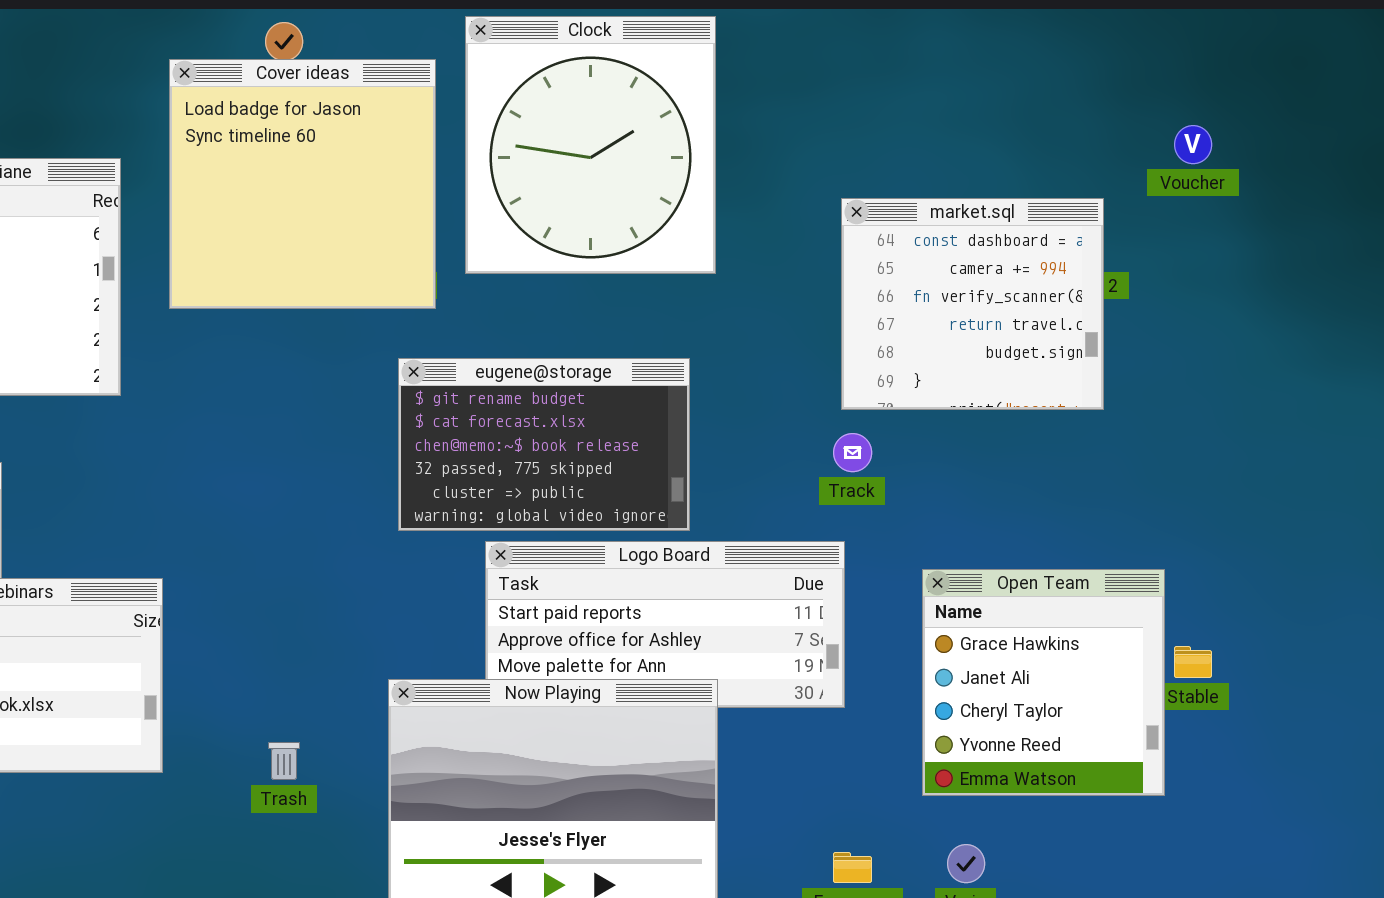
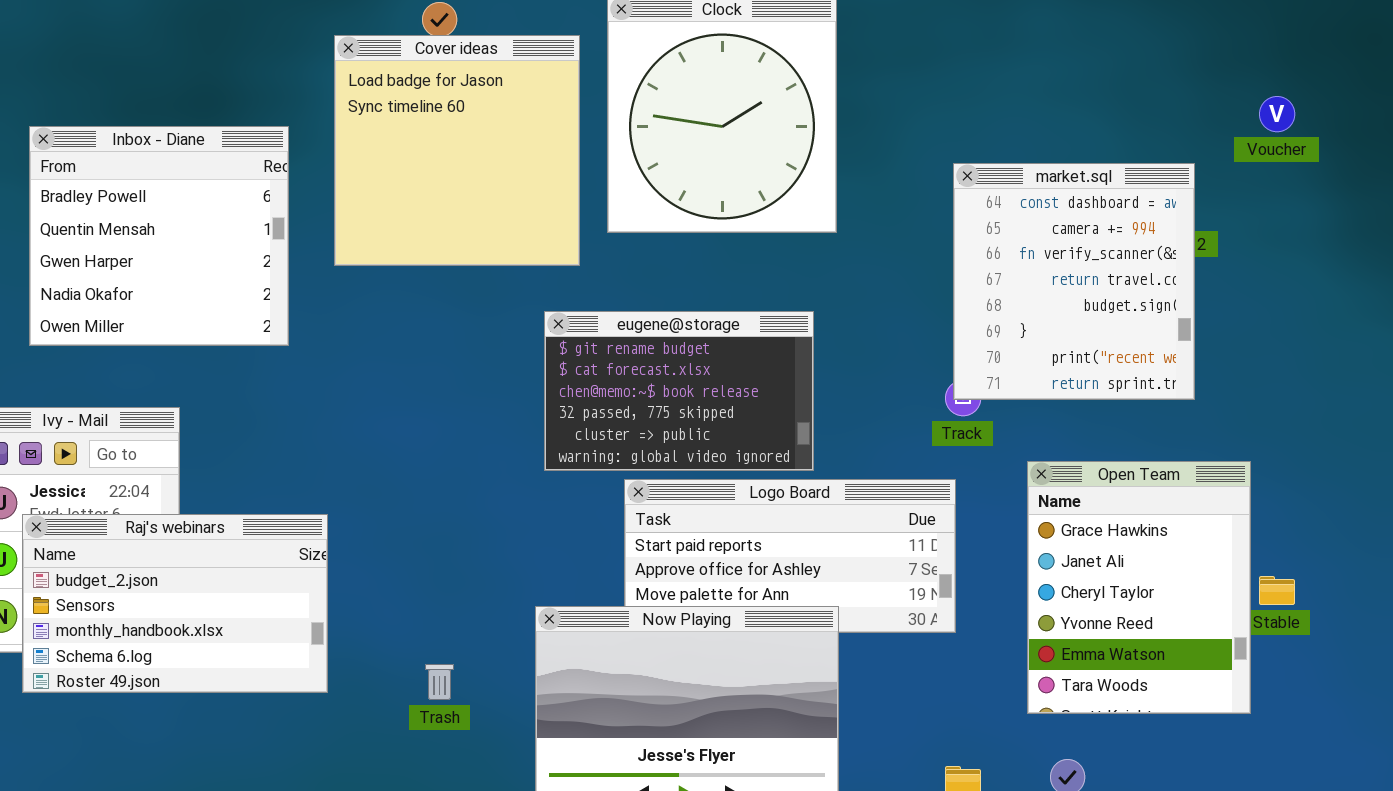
market.sql: [841,198,1104,410] -> [953,163,1195,400], resized
Open Team: [922,569,1165,796] -> [1027,461,1251,714], resized

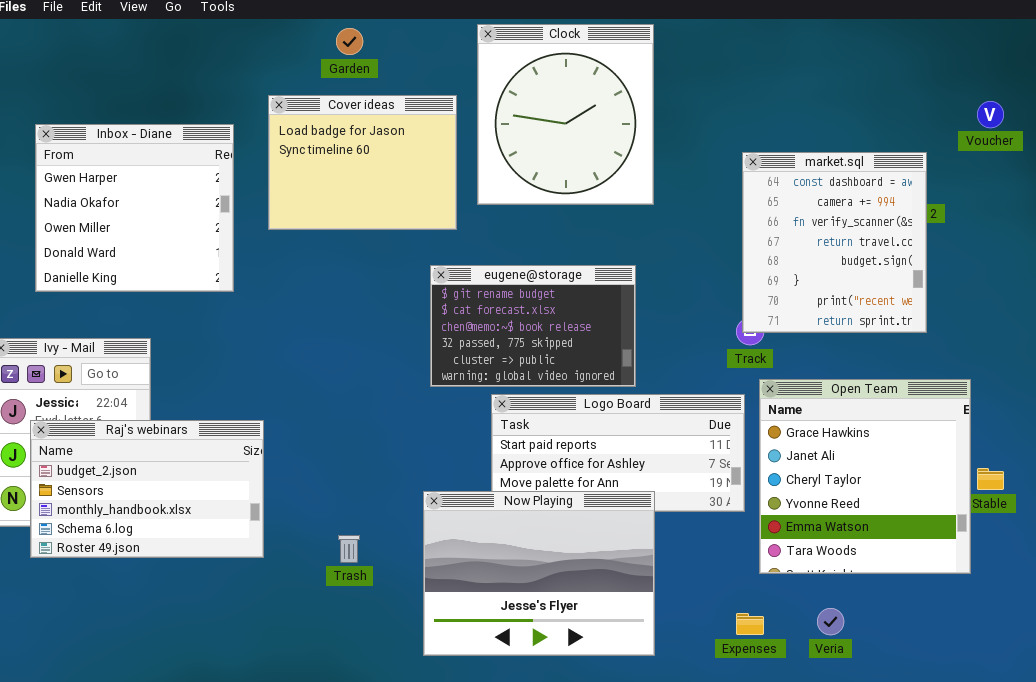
Cover ideas: [334,35,580,266] -> [268,95,457,230], resized
Inbox - Diane: [29,126,289,346] -> [35,124,234,292], scrolled down 2 rows
Open Team: [1027,461,1251,714] -> [759,379,971,574], resized

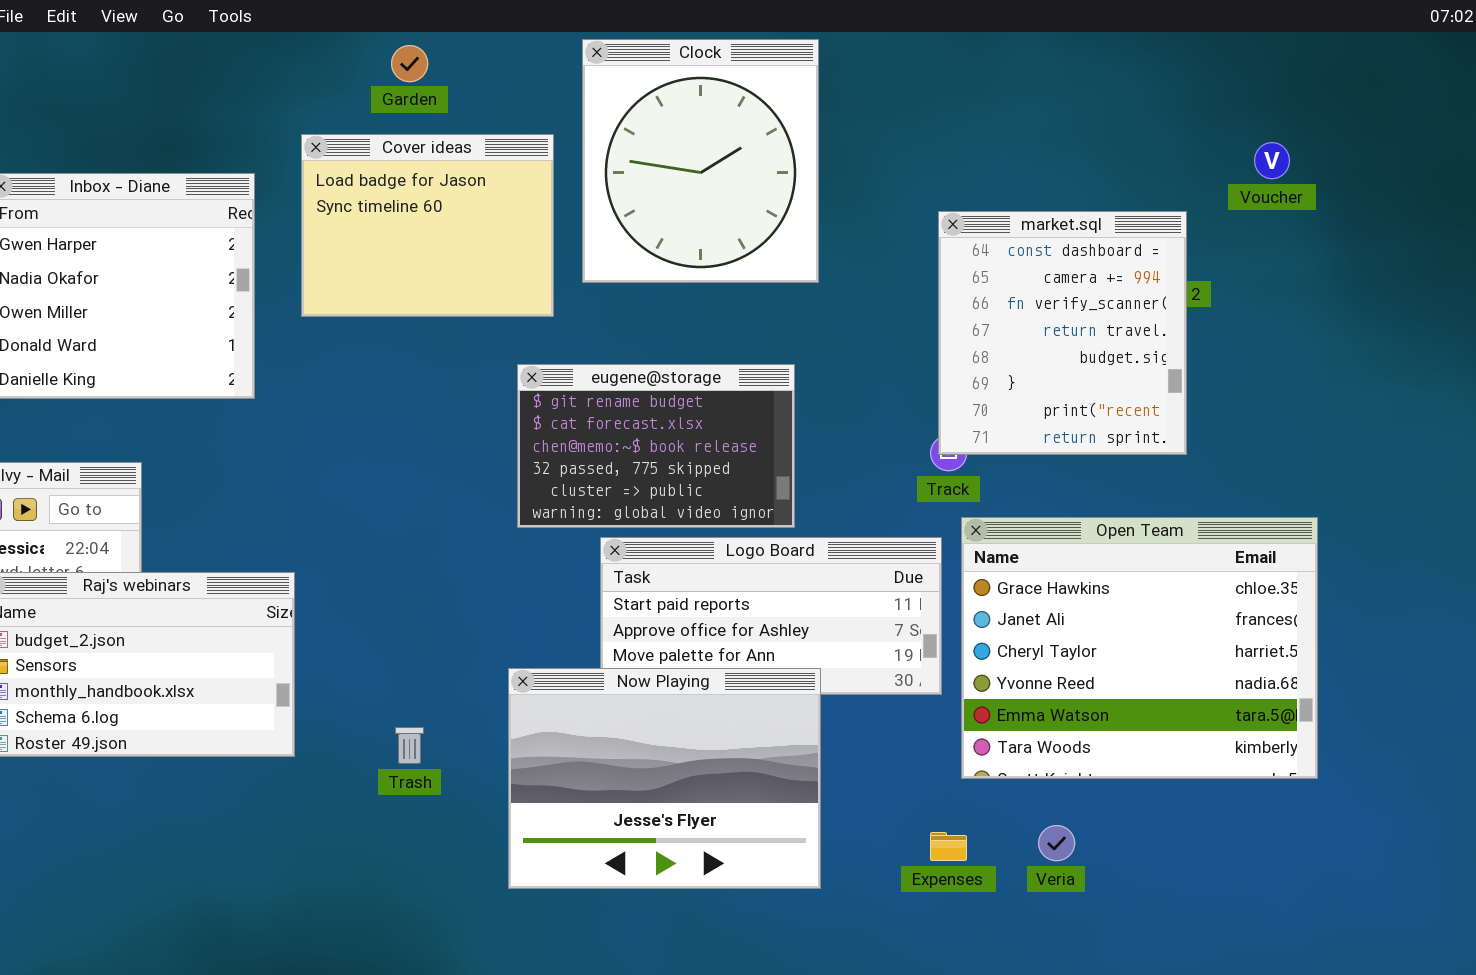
Open Team: [759,379,971,574] -> [961,517,1318,779], resized

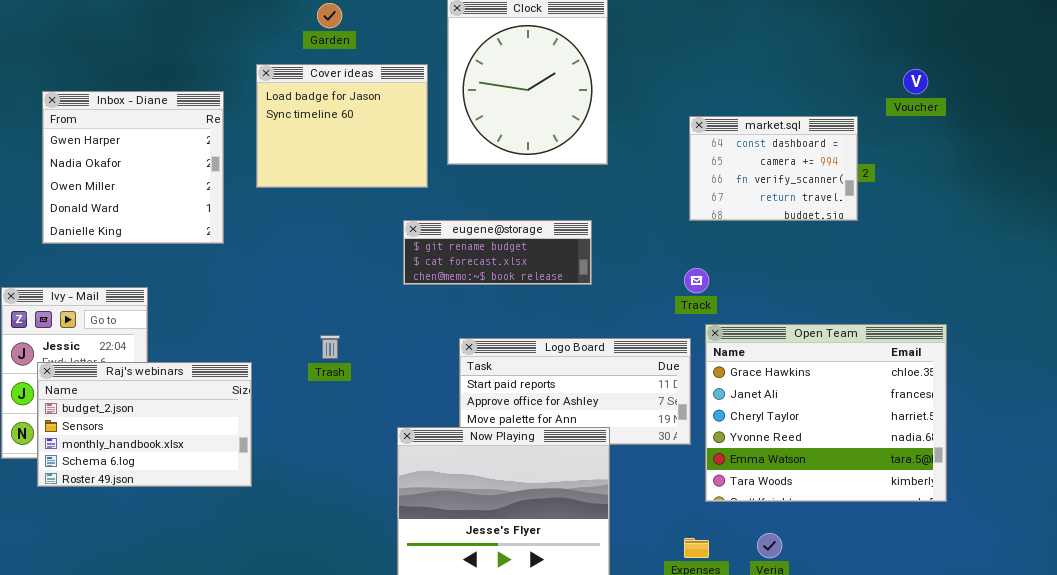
market.sql: [938,211,1187,455] -> [689,116,858,221], resized
eugene@storage: [517,364,795,528] -> [403,220,592,285], resized
Trash: [395,727,424,764] -> [320,335,340,359], moved

